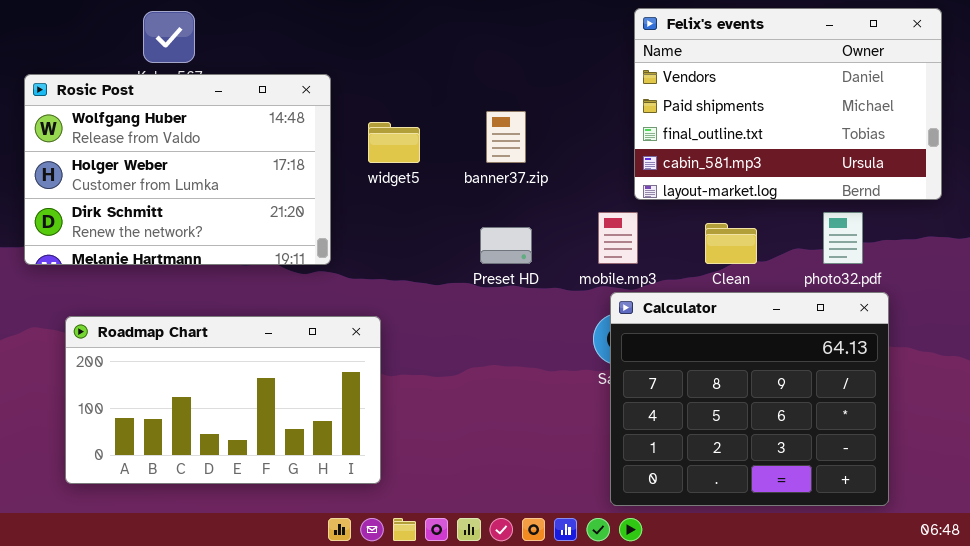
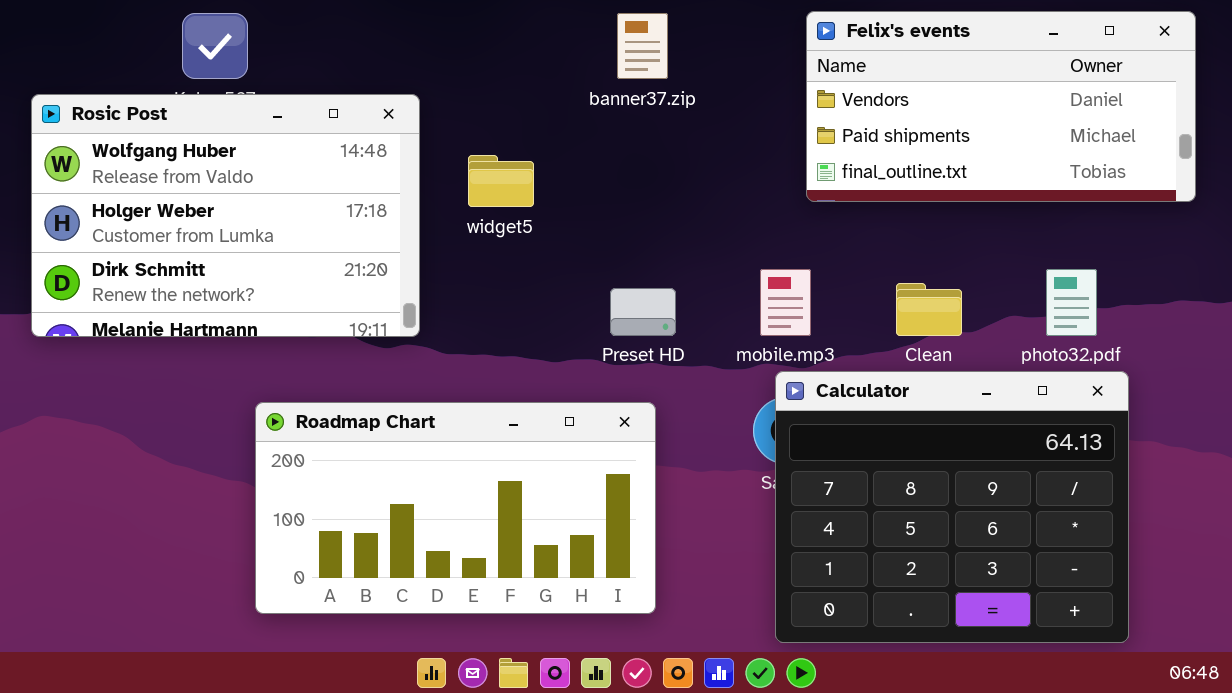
Felix's events: [634,8,942,200] -> [806,11,1196,202], resized
banner37.zip: [486,111,526,163] -> [617,13,668,79], moved
Roadmap Chart: [65,316,381,484] -> [255,402,656,614], moved

